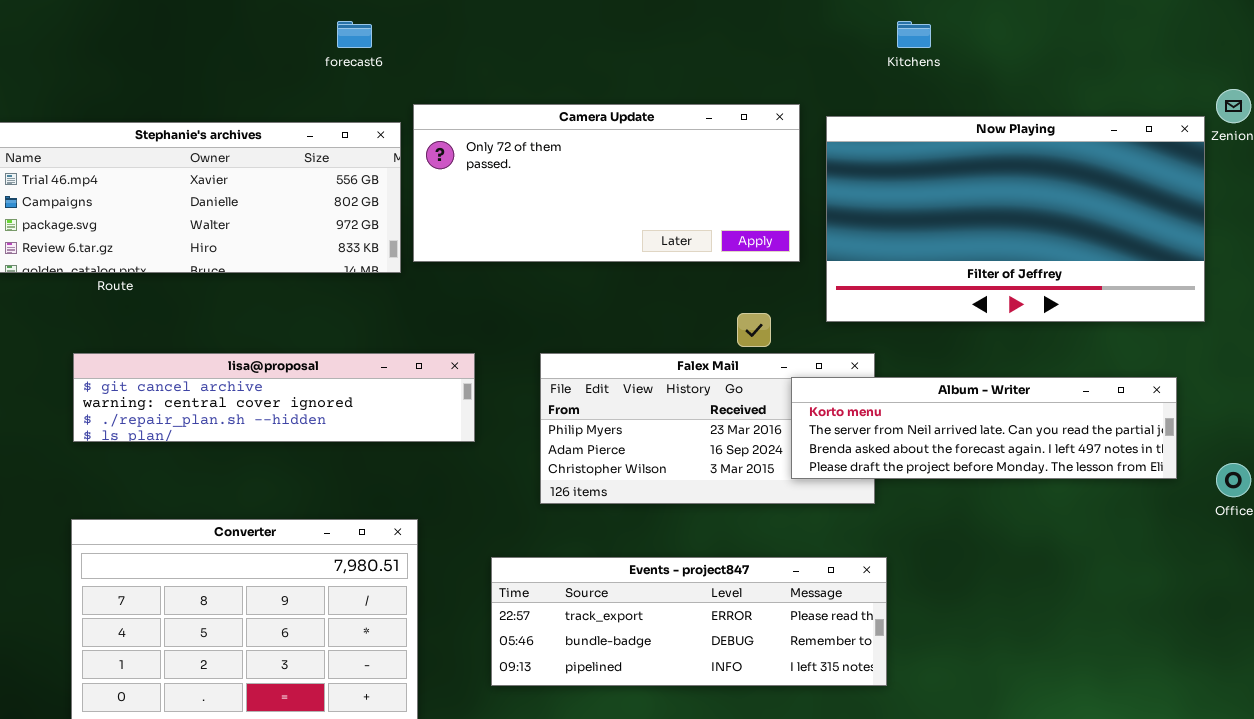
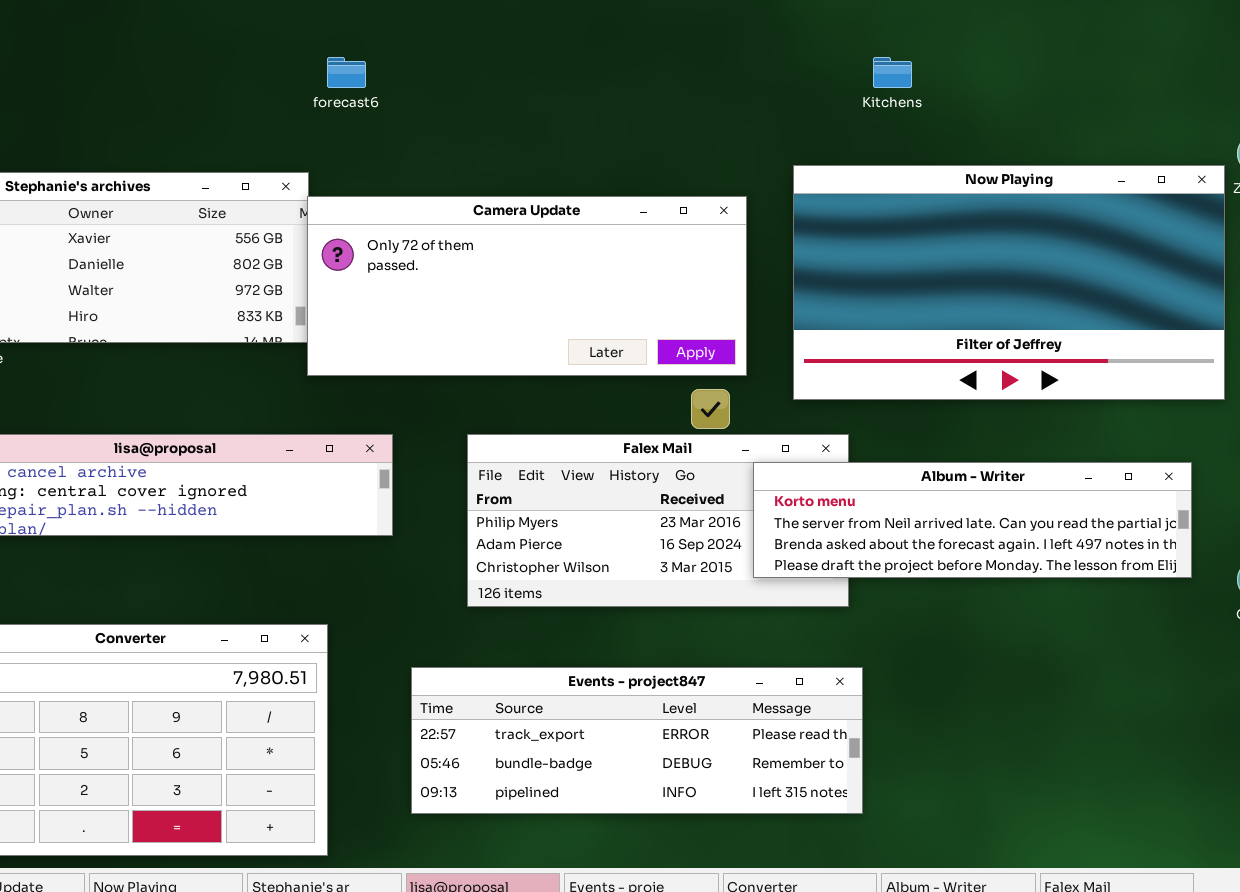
forecast6: [337,21,372,48] -> [327,57,366,88], moved
Camera Update: [413,104,800,262] -> [307,196,747,376], moved

